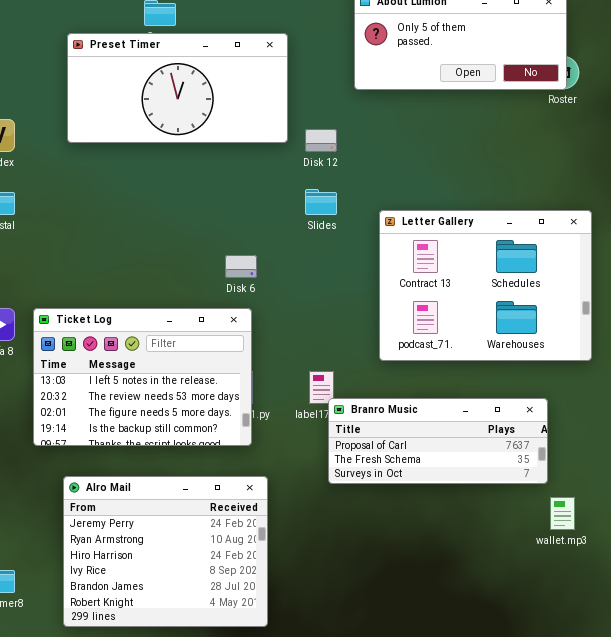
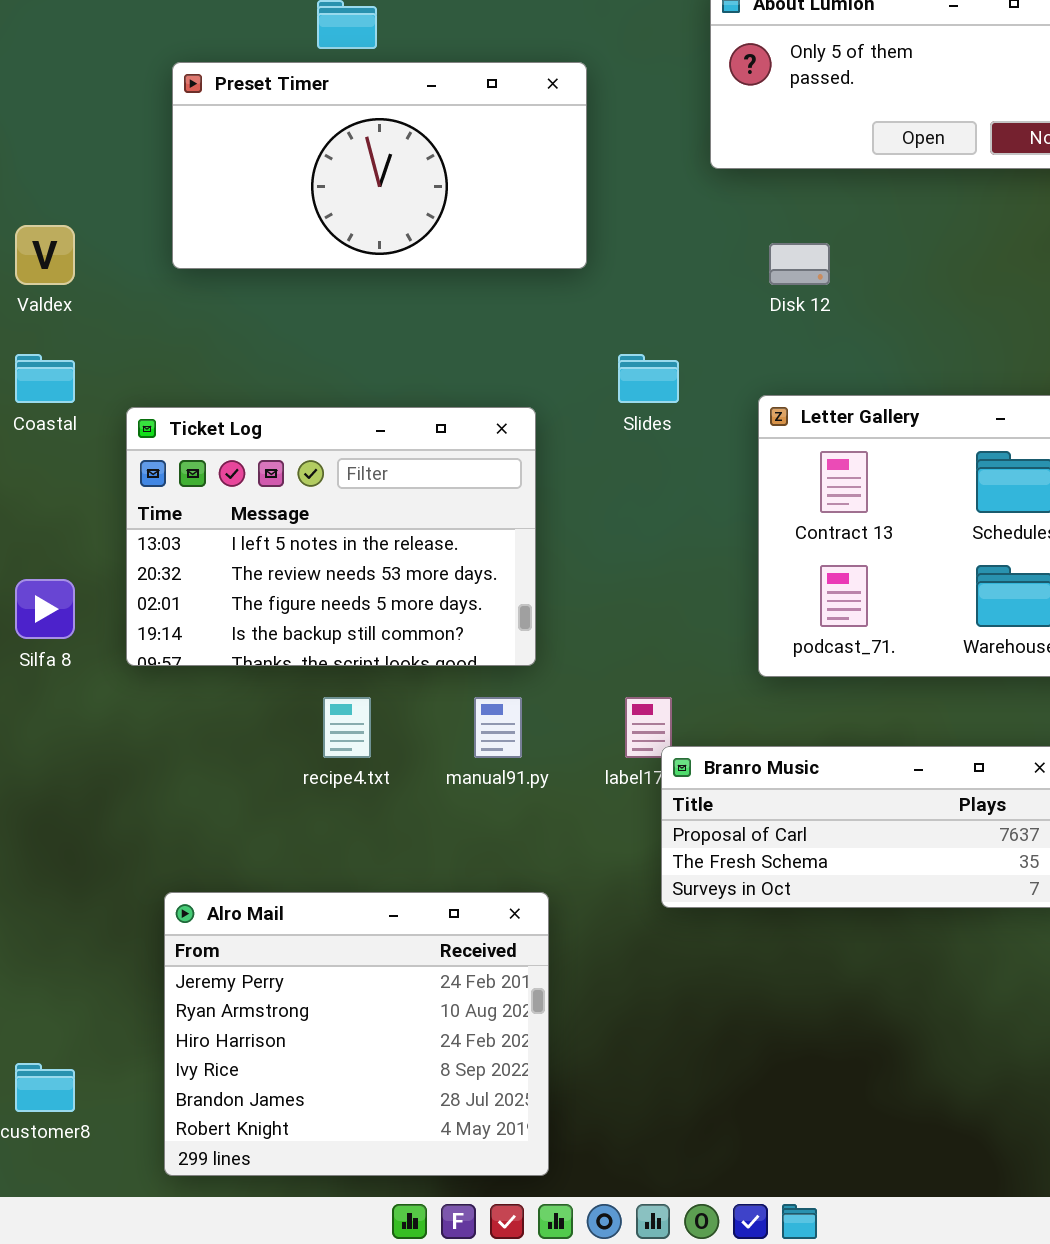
Disk 12: [305,129,337,152] -> [769,243,830,285], moved
Ticket Log: [33,308,252,446] -> [126,407,536,666], moved

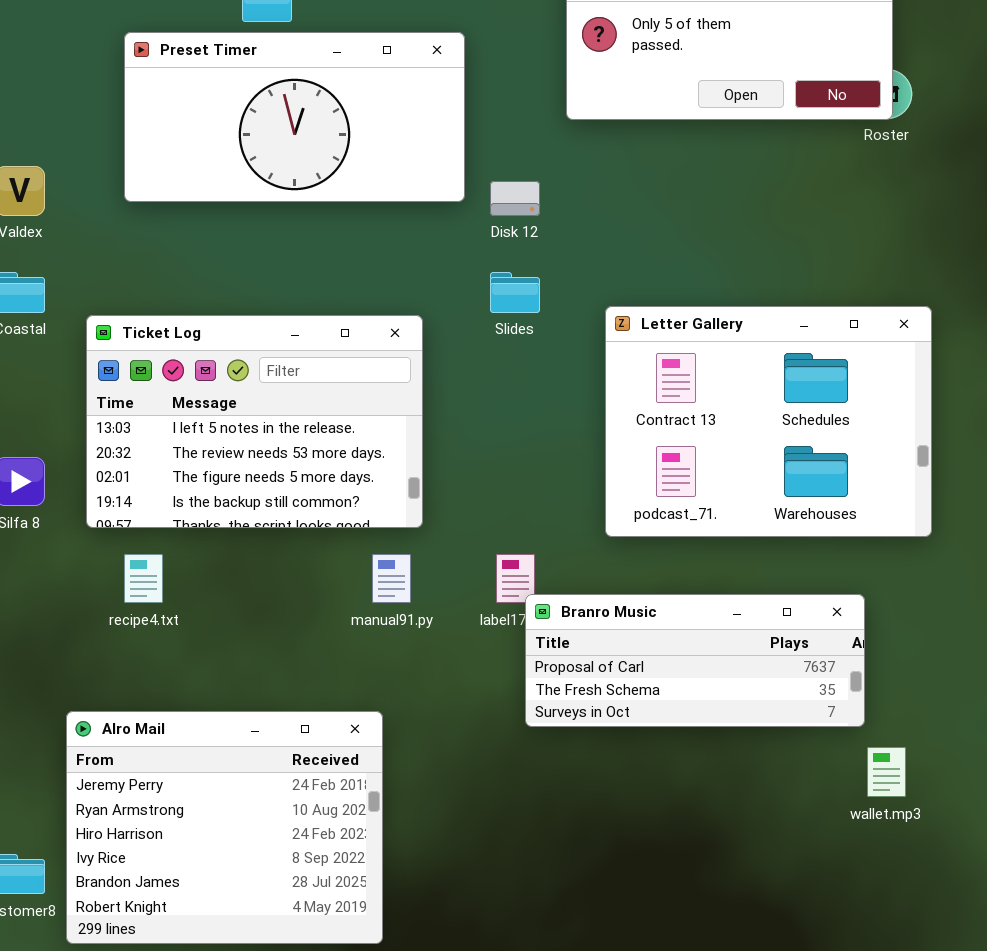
Disk 12: [769,243,830,285] -> [490,181,540,216], moved
recipe4.txt: [323,697,371,758] -> [124,554,163,603], moved
Alro Mail: [164,892,549,1176] -> [66,711,383,944], moved

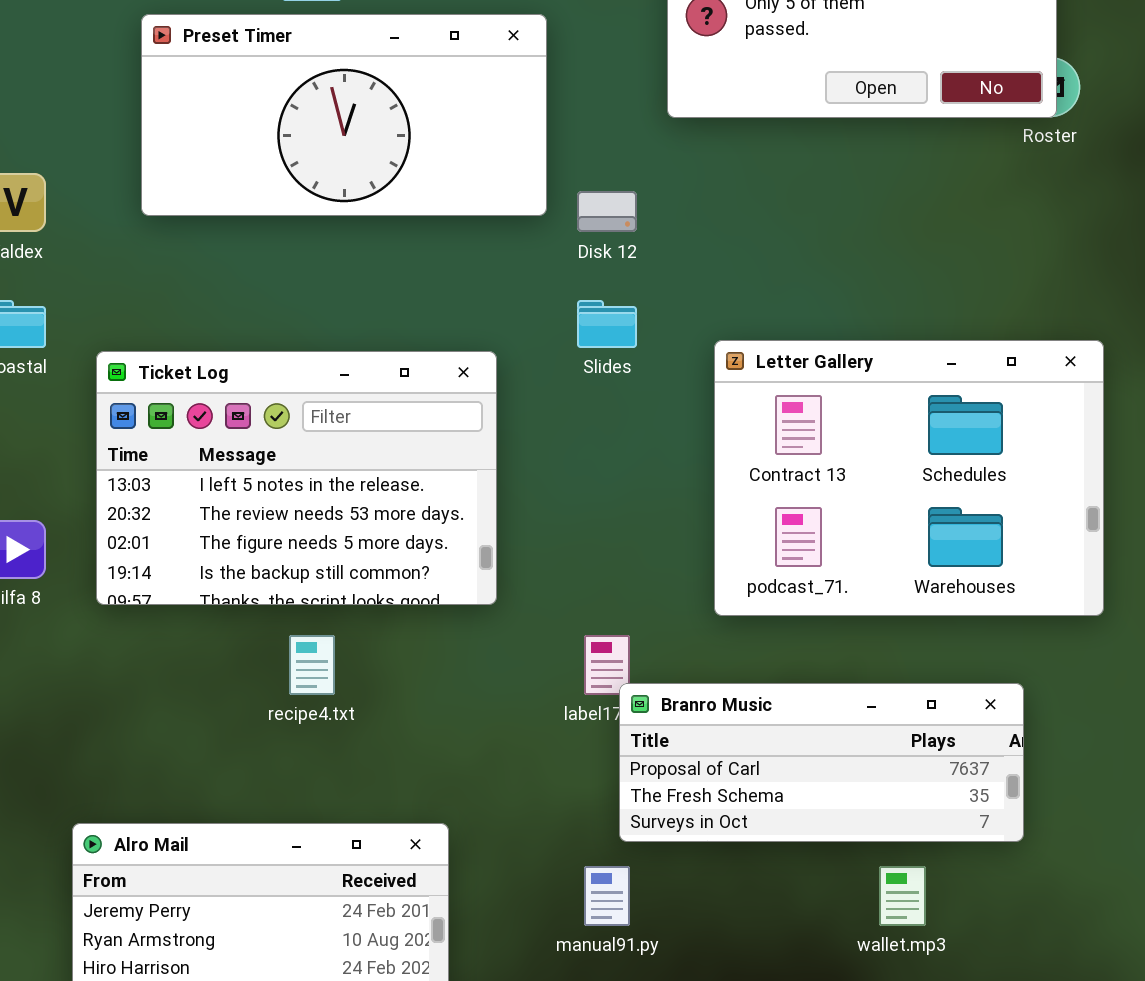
recipe4.txt: [124,554,163,603] -> [289,635,335,695], moved
manual91.py: [372,554,411,603] -> [584,866,630,926], moved
wallet.mp3: [867,747,906,797] -> [879,866,926,926], moved

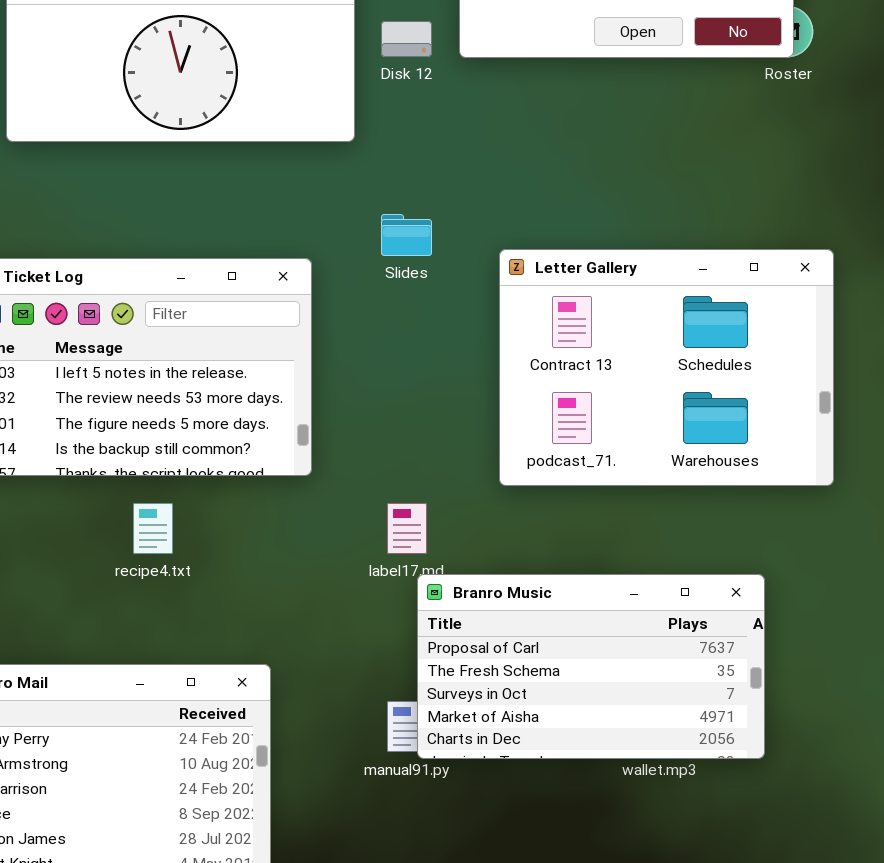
Disk 12: [577,191,637,232] -> [381,21,432,57], moved
Branro Music: [619,683,1024,842] -> [417,574,765,759], moved, resized

